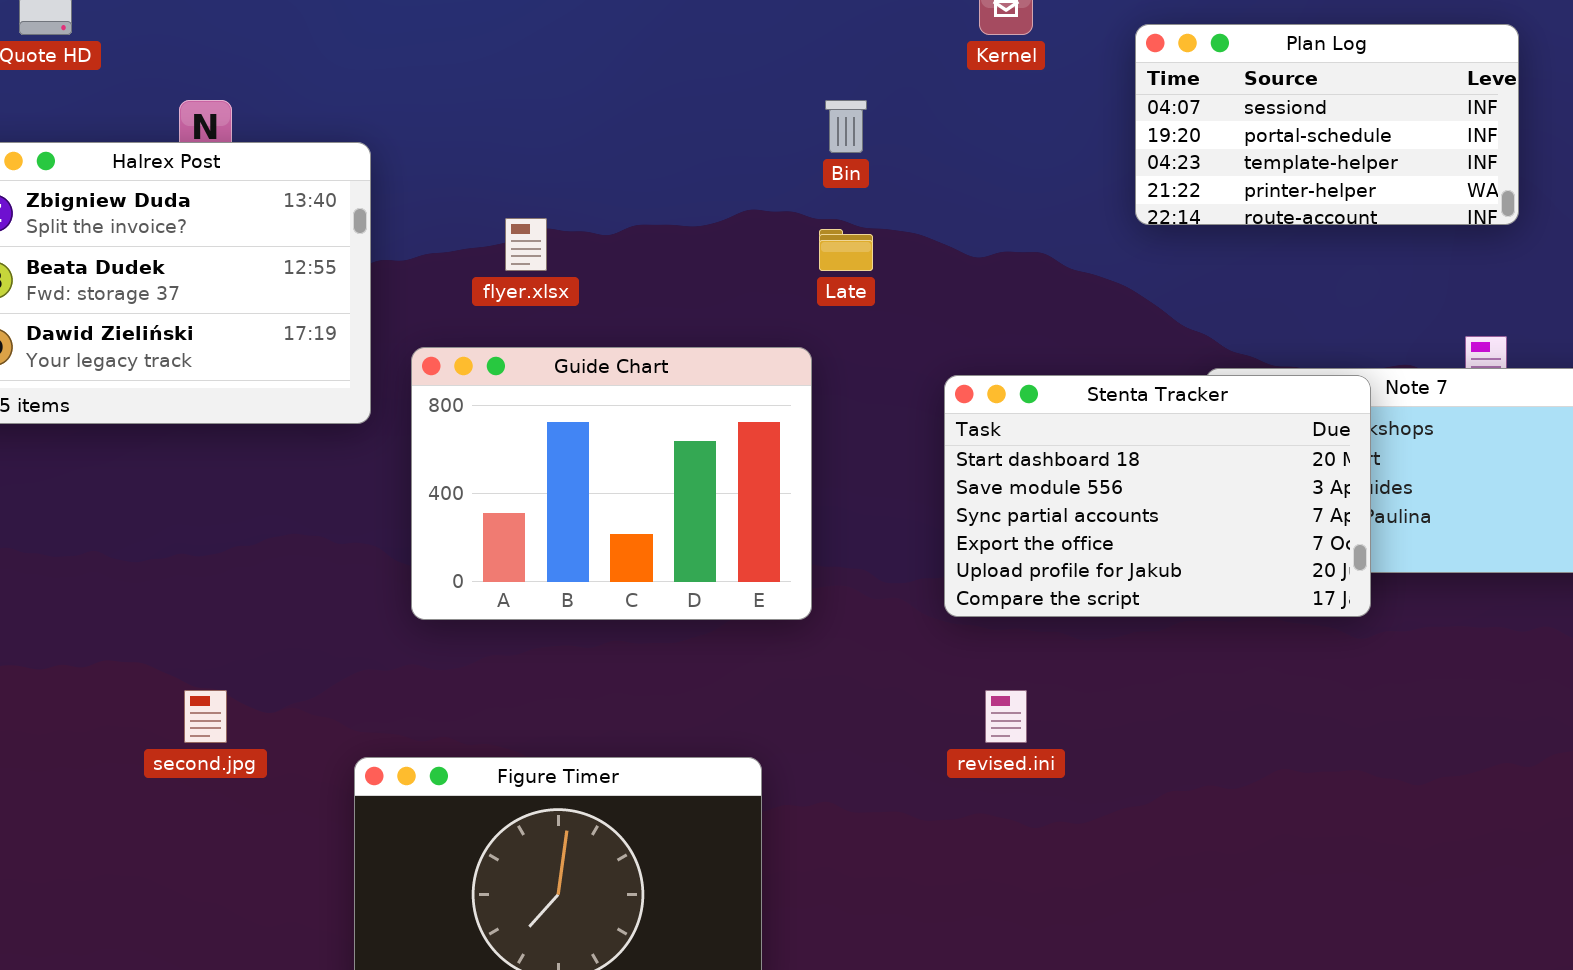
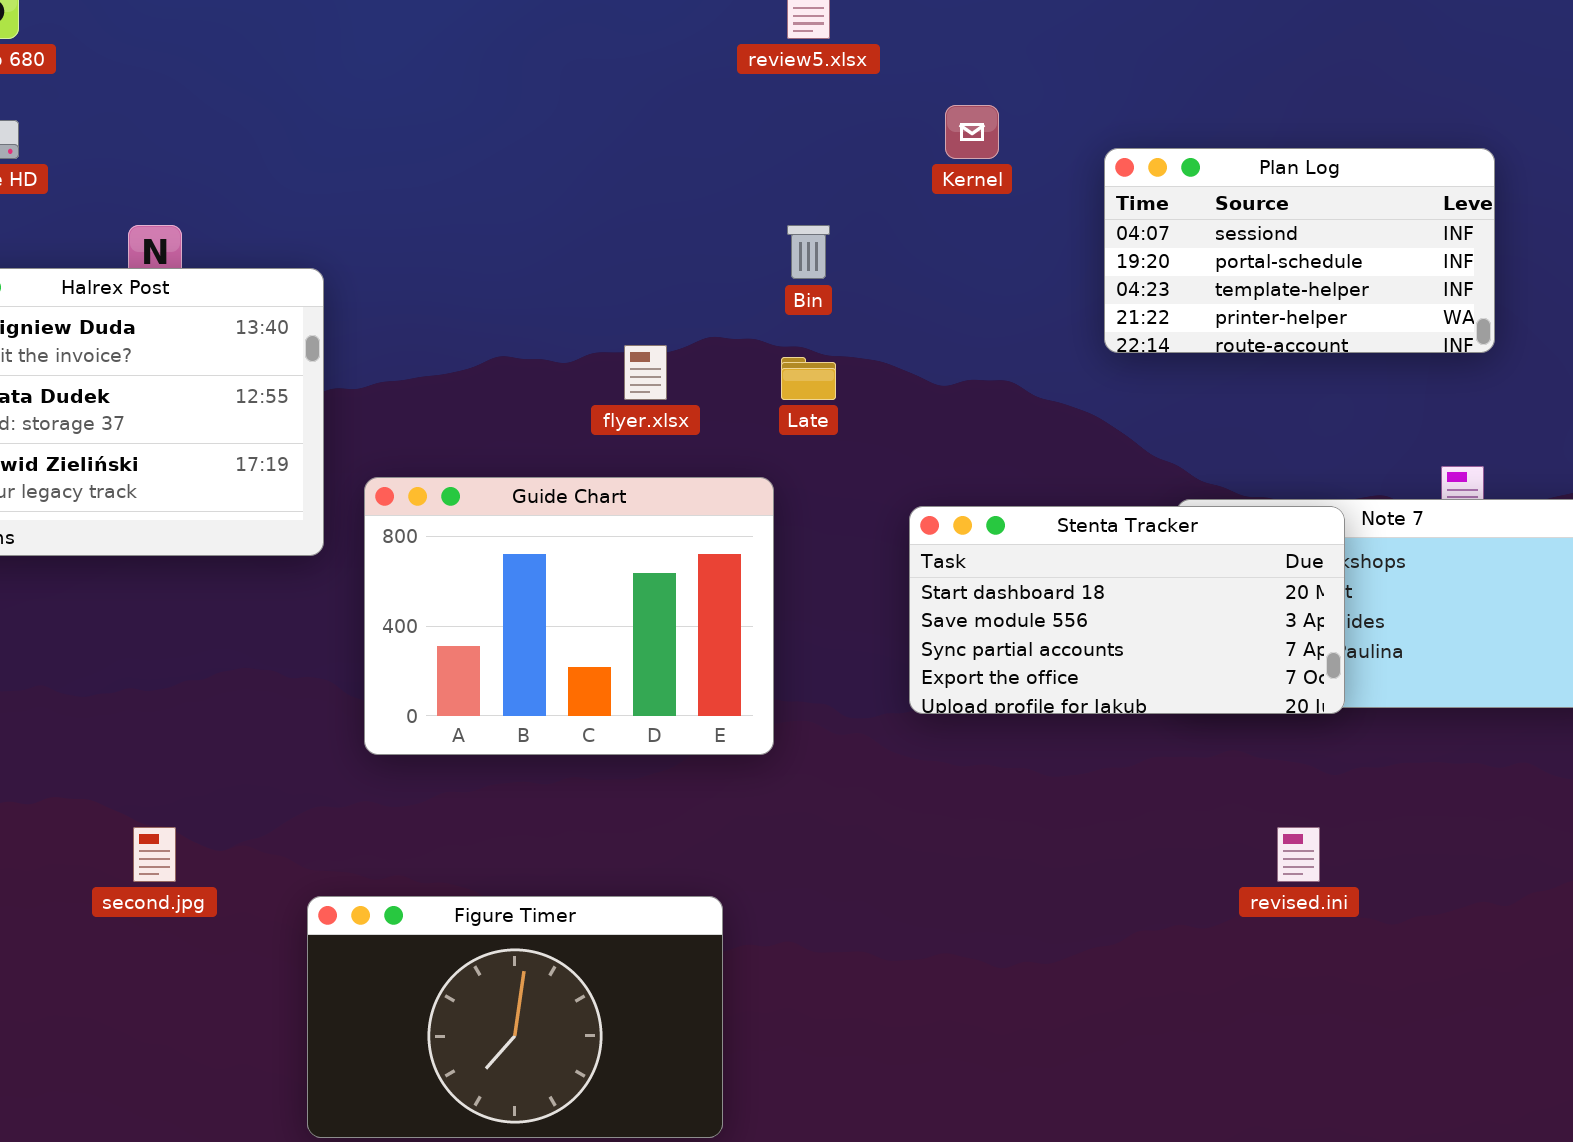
flyer.xlsx: [505,218,547,271] -> [624,345,667,400], moved
Stenta Tracker: [944,375,1371,617] -> [909,506,1345,714], resized
revised.ini: [985,690,1027,743] -> [1277,827,1320,882], moved

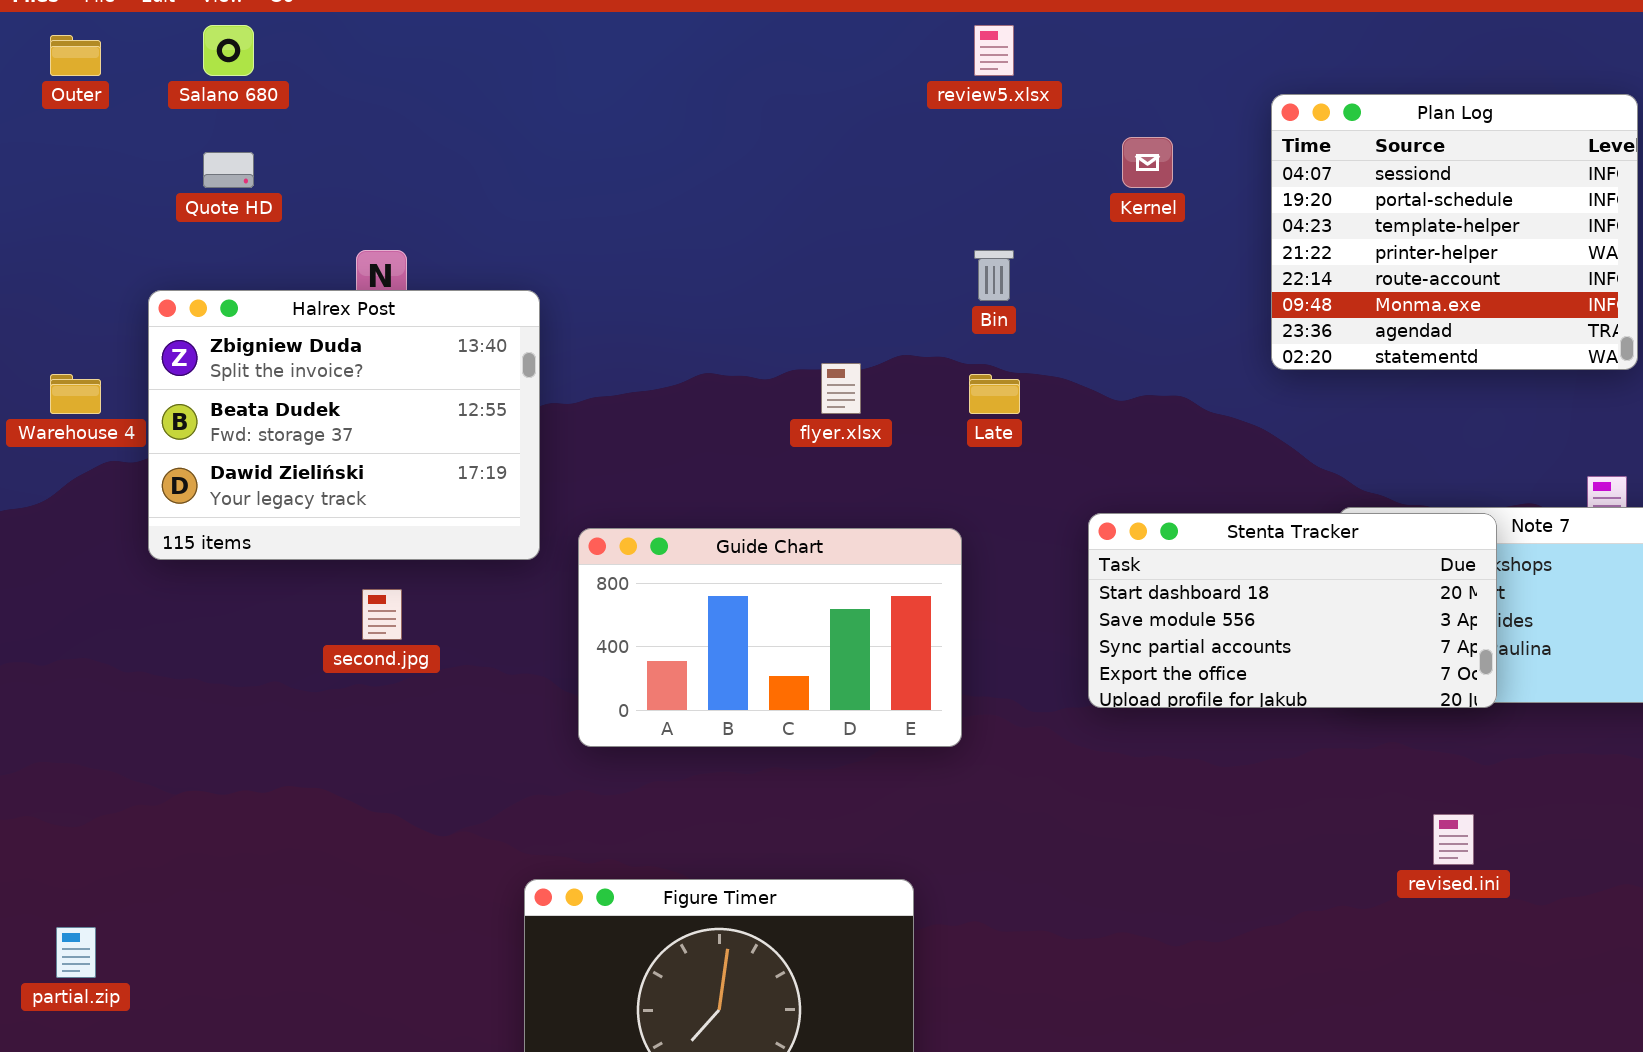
Plan Log: [1104,148,1495,353] -> [1271,94,1638,370], resized
Guide Chart: [364,477,774,755] -> [578,528,962,747], resized
second.jpg: [133,827,176,882] -> [362,589,402,640], moved

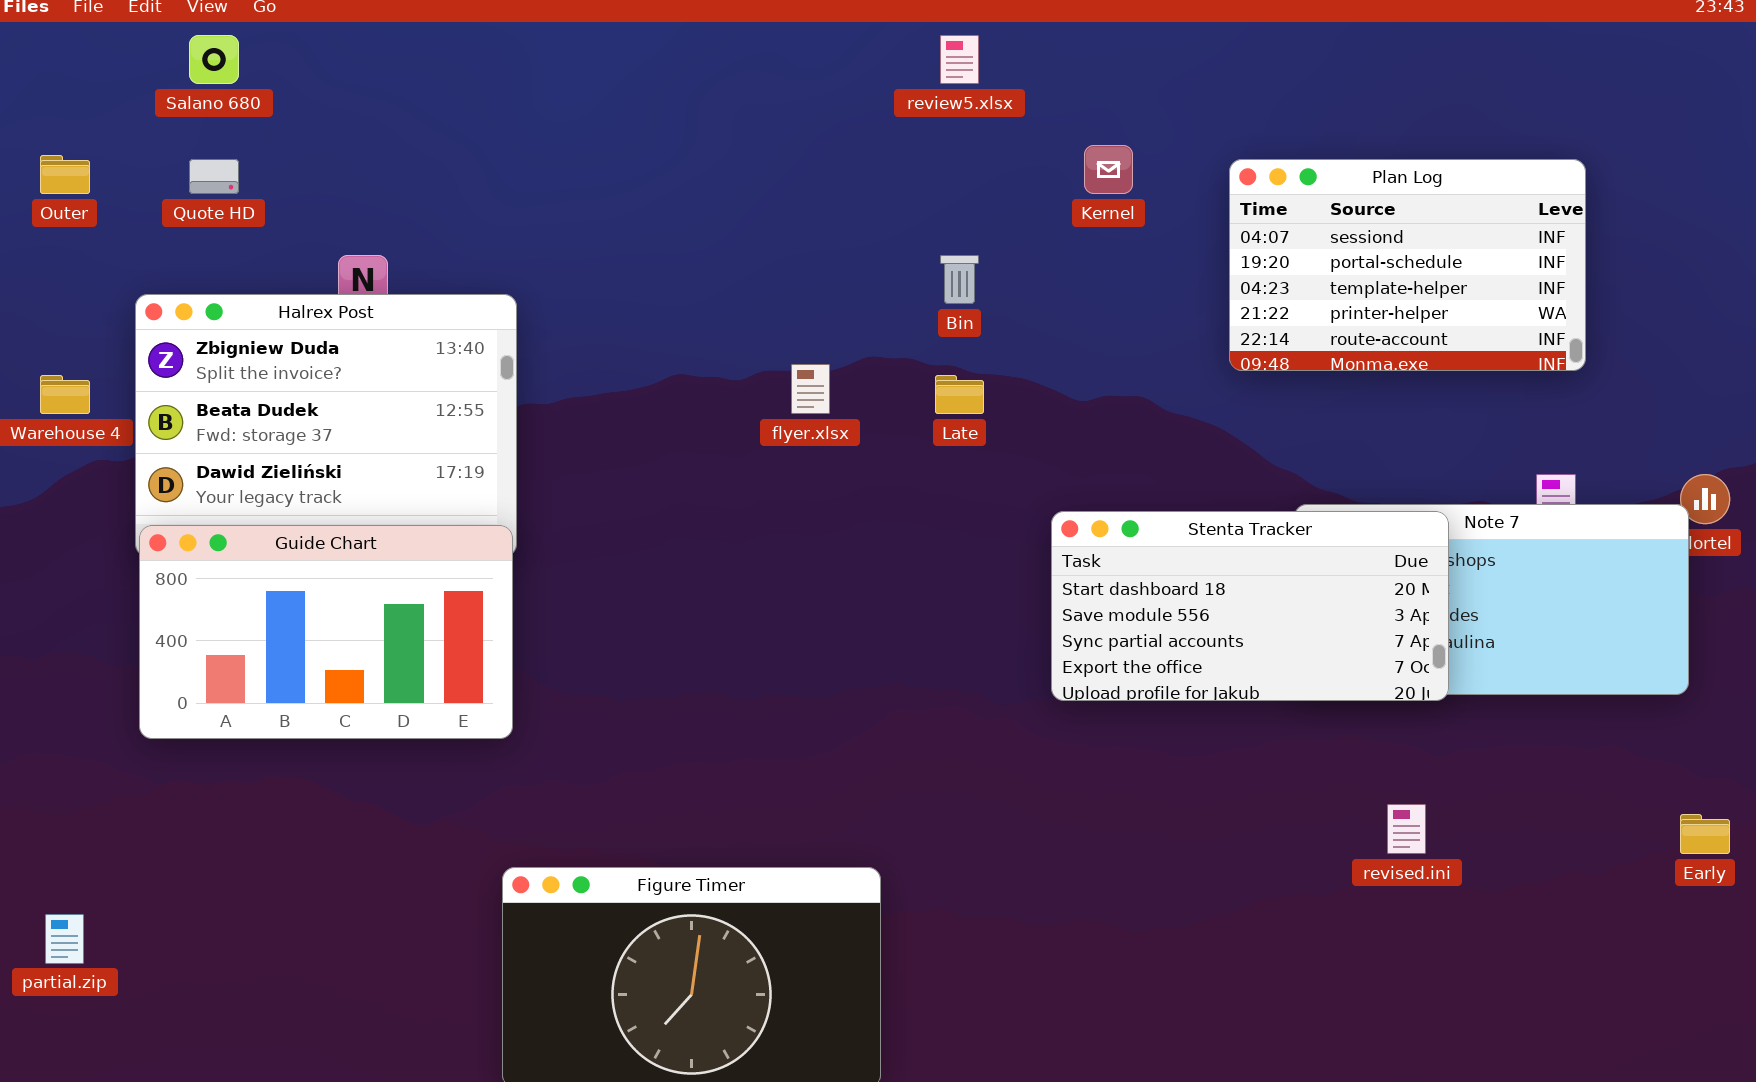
Outer: [50,35,101,76] -> [40,155,90,194], moved
Plan Log: [1271,94,1638,370] -> [1229,159,1586,371], resized
Guide Chart: [578,528,962,747] -> [139,525,513,739], moved

